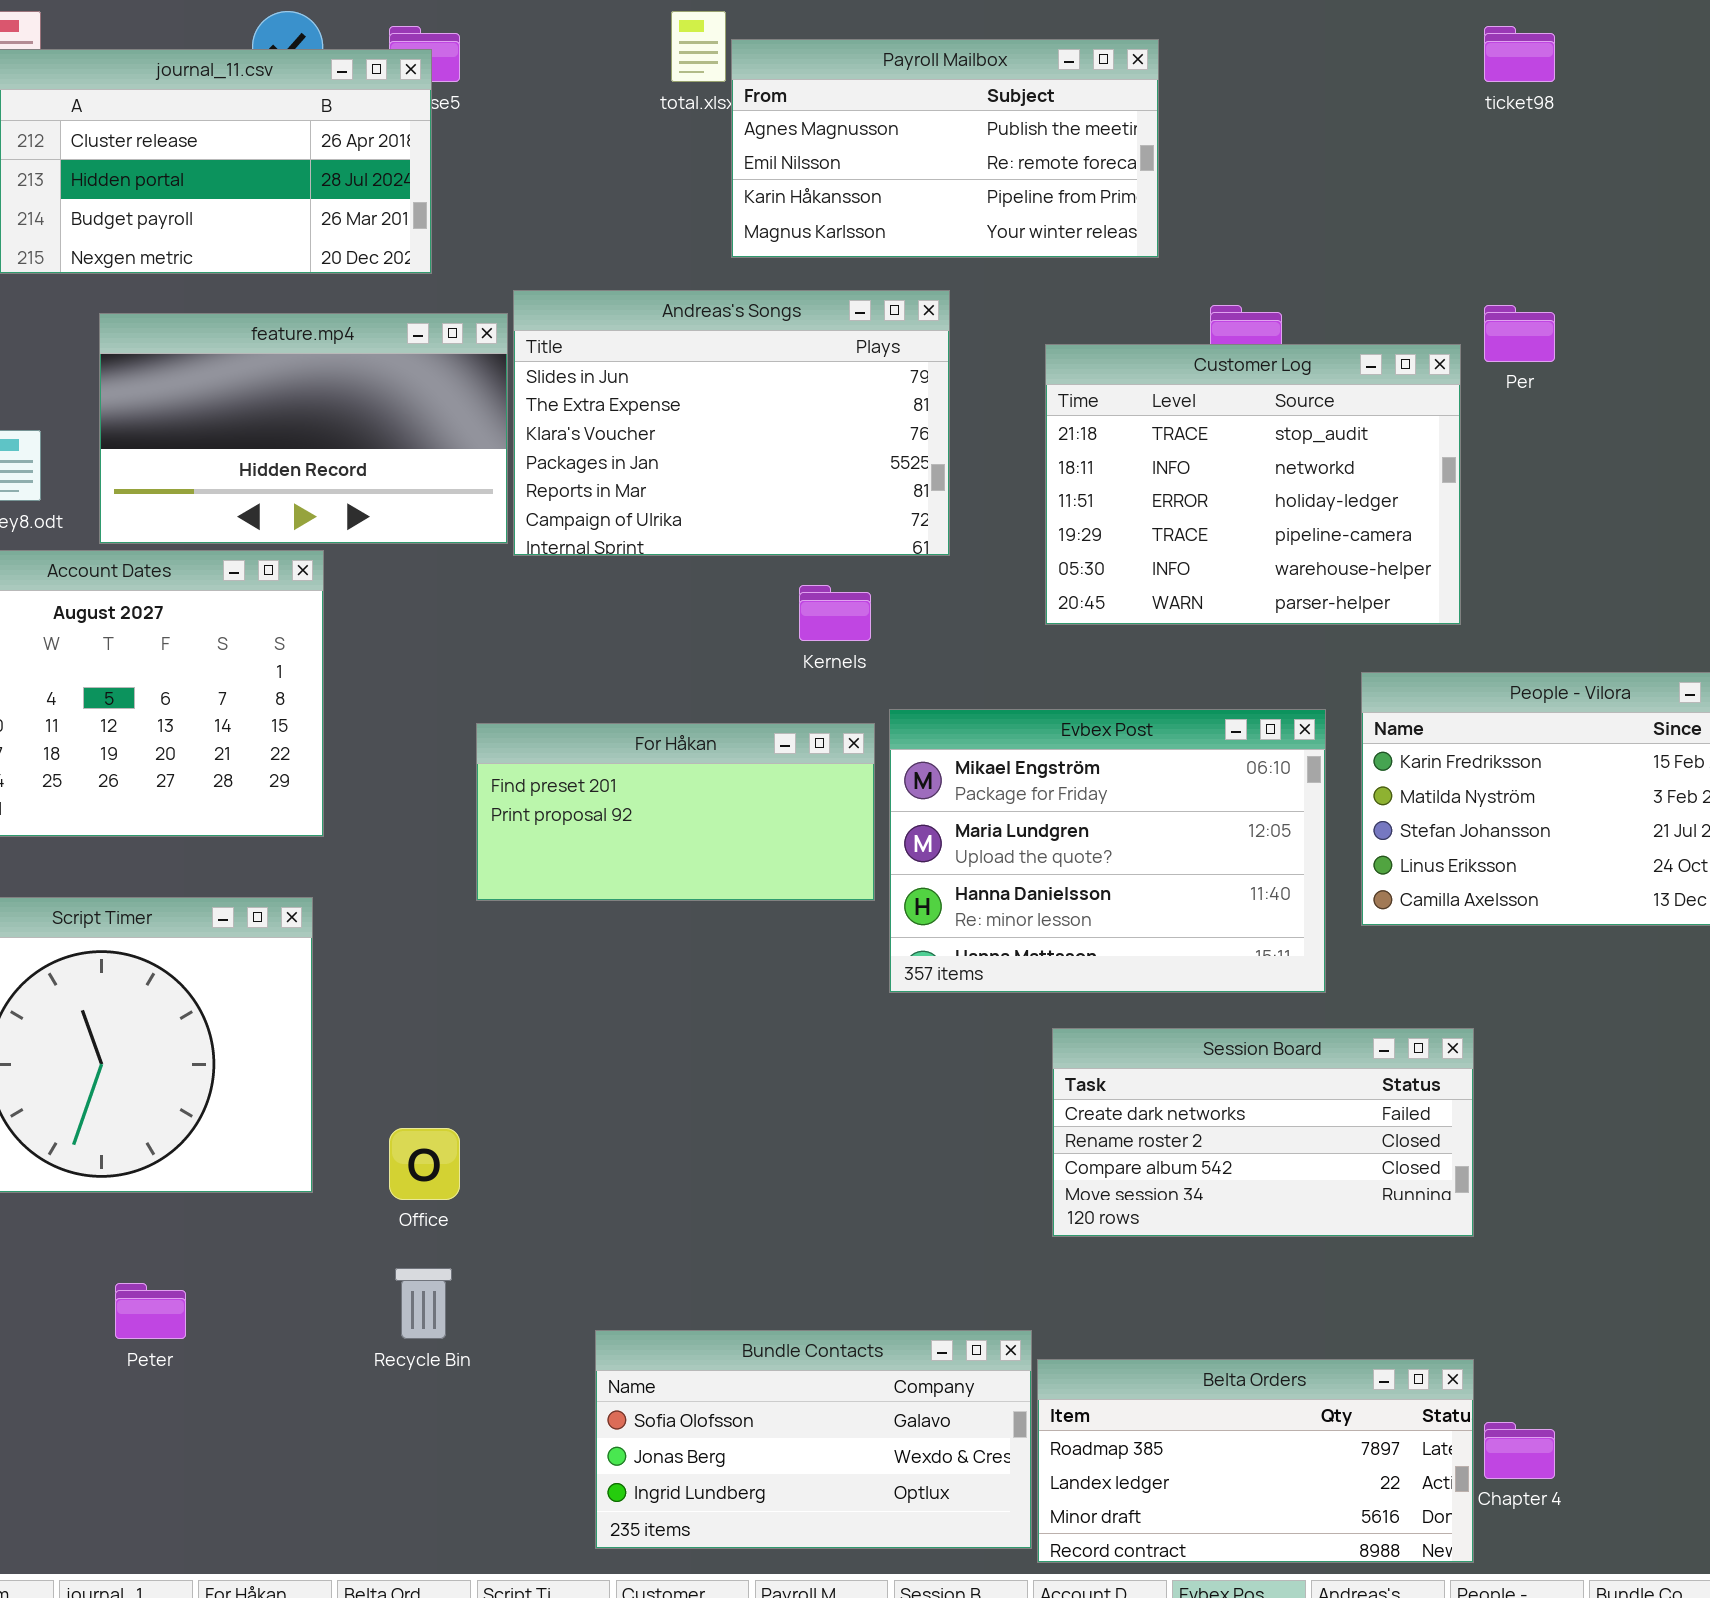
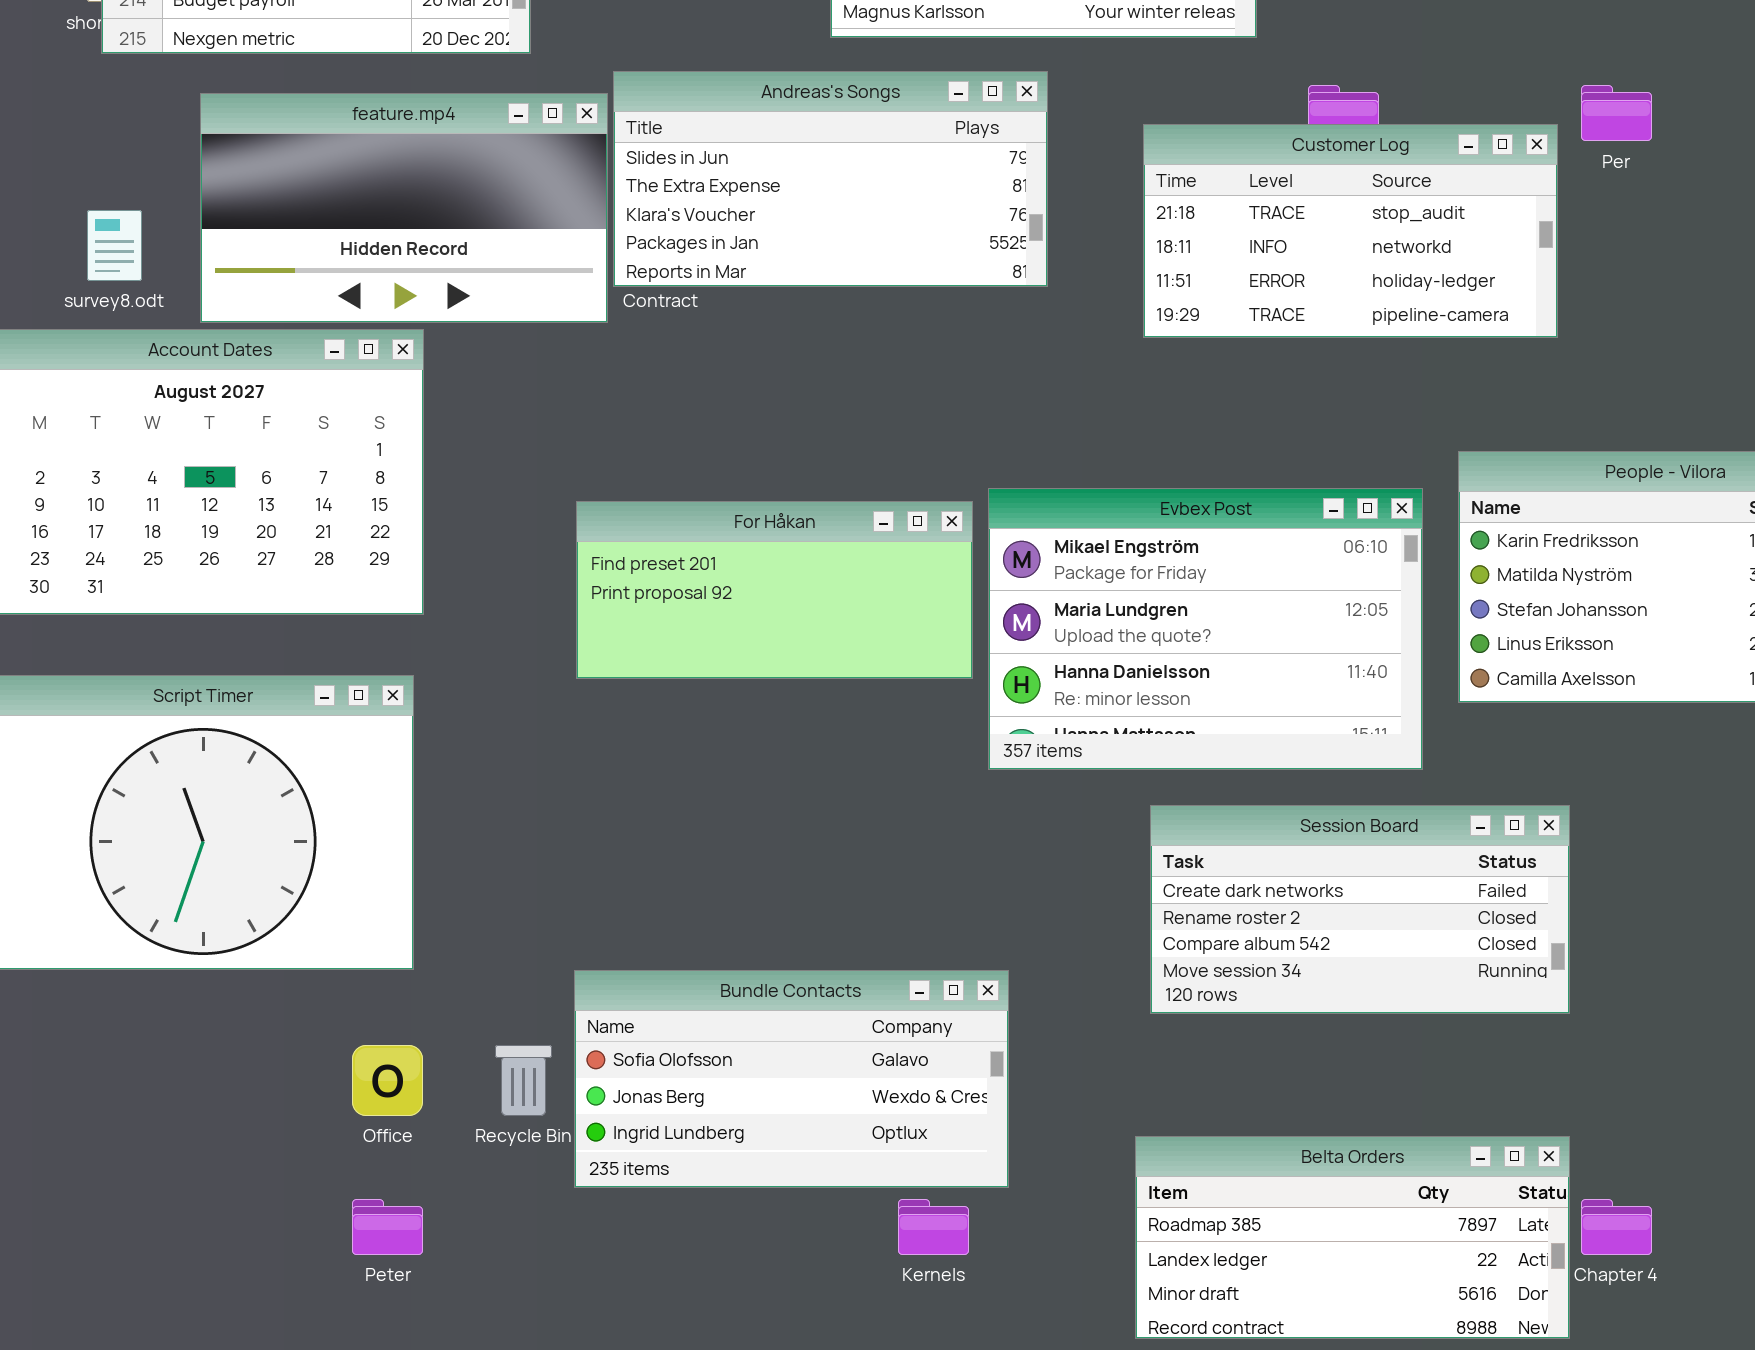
Andreas's Songs: [513,290,950,556] -> [613,71,1048,287], resized
Customer Log: [1045,344,1461,625] -> [1143,124,1558,338], resized
Kernels: [799,585,871,641] -> [898,1199,969,1255], moved
Office: [389,1128,460,1200] -> [352,1045,423,1116], moved
Peter: [115,1283,186,1339] -> [352,1199,423,1255], moved
Bundle Contacts: [595,1330,1032,1549] -> [574,970,1009,1188], moved

